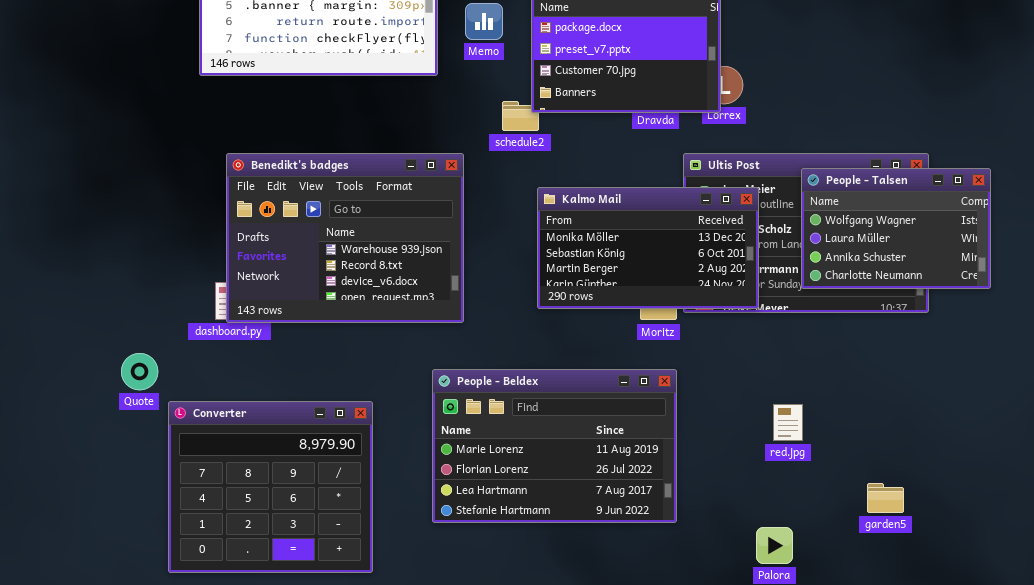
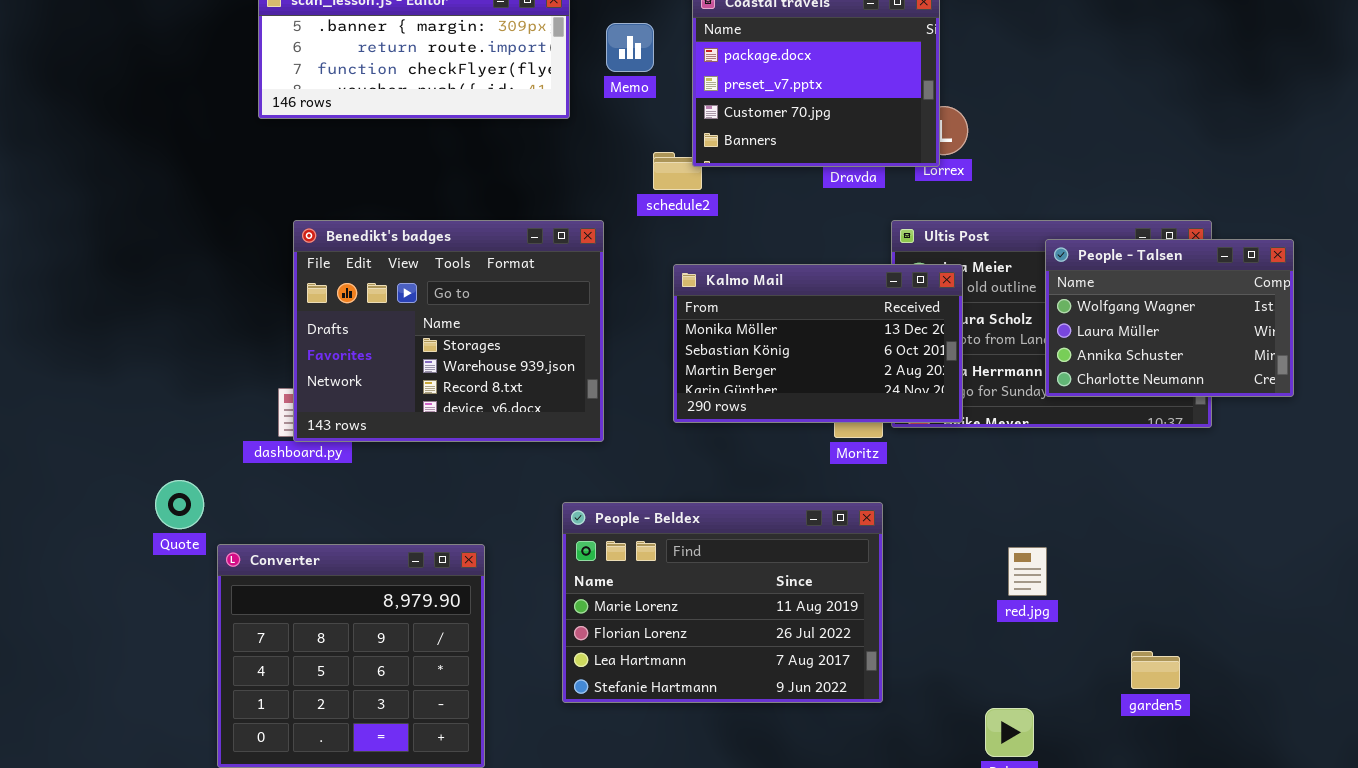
Benedikt's badges: [226,153,464,323] -> [293,220,604,442], scrolled up 1 row
Kalmo Mail: [537,187,759,309] -> [673,264,963,423], moved

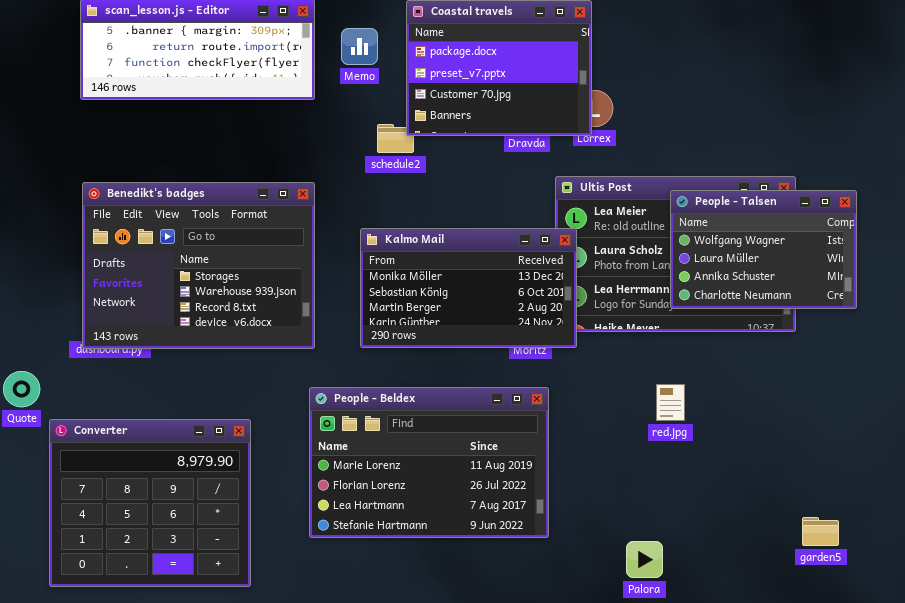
Benedikt's badges: [293,220,604,442] -> [82,182,315,349], moved
Kalmo Mail: [673,264,963,423] -> [360,228,577,348], moved
red.jpg: [1008,547,1047,596] -> [656,384,685,421], moved
garden5: [1131,651,1180,689] -> [802,517,839,546], moved

